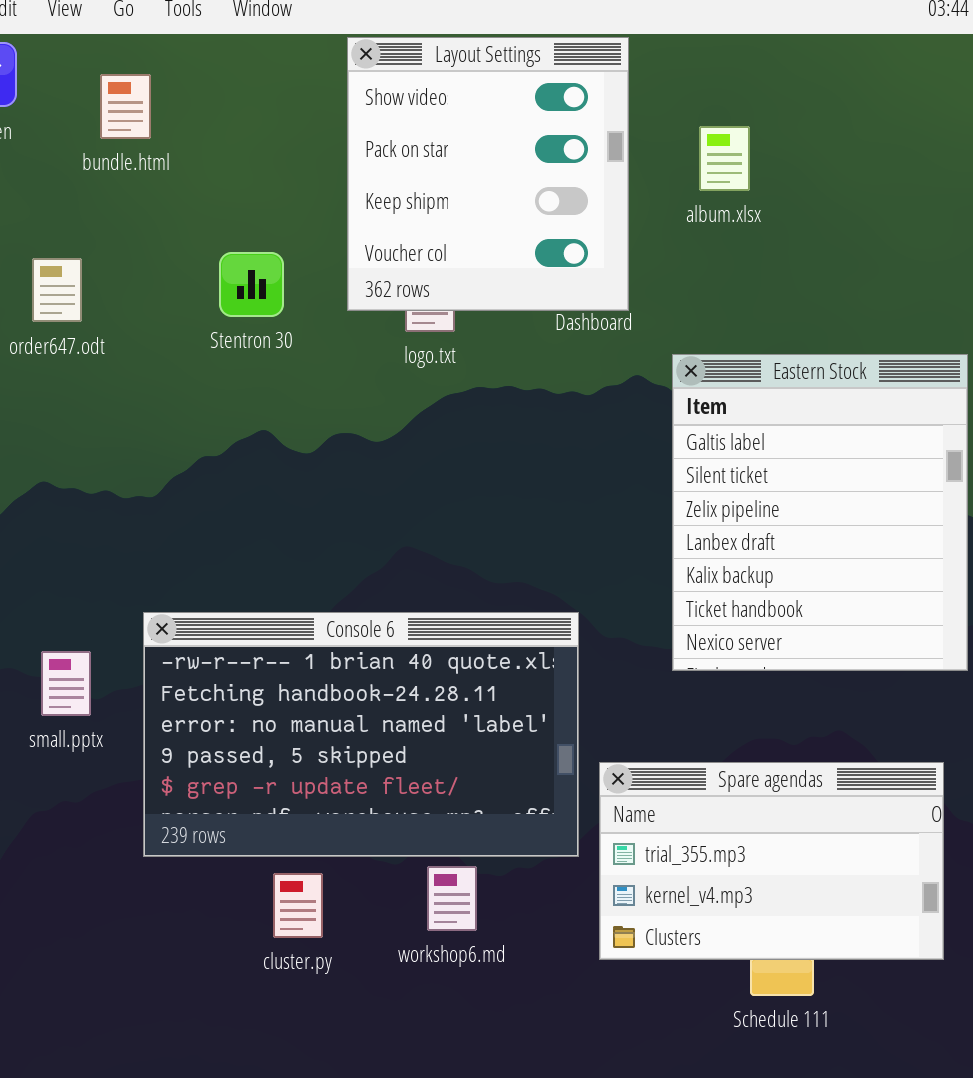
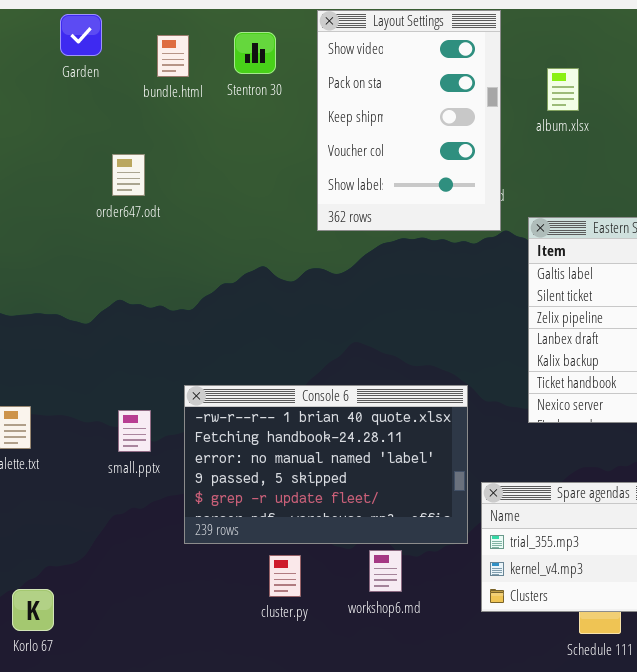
Layout Settings: [347,37,629,311] -> [317,10,501,231], resized
Stentron 30: [219,252,284,317] -> [234,32,276,74], moved

